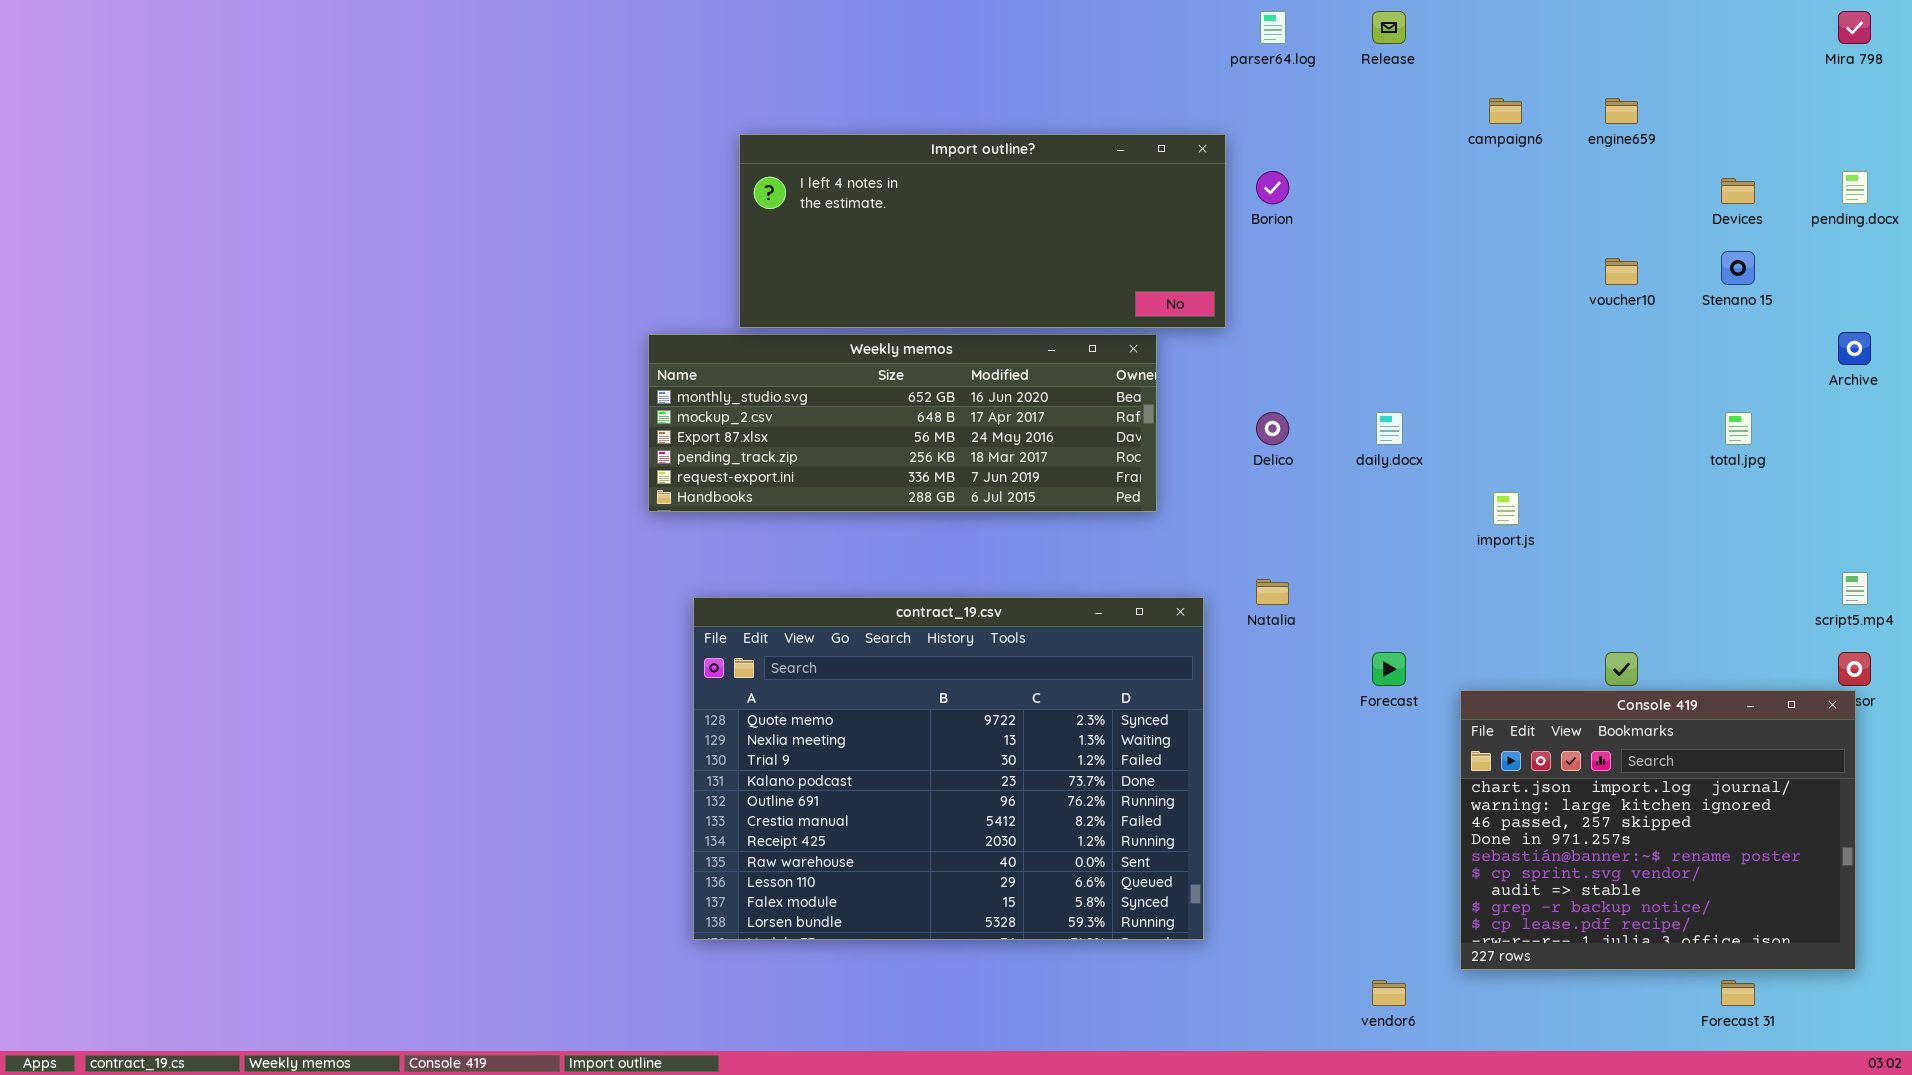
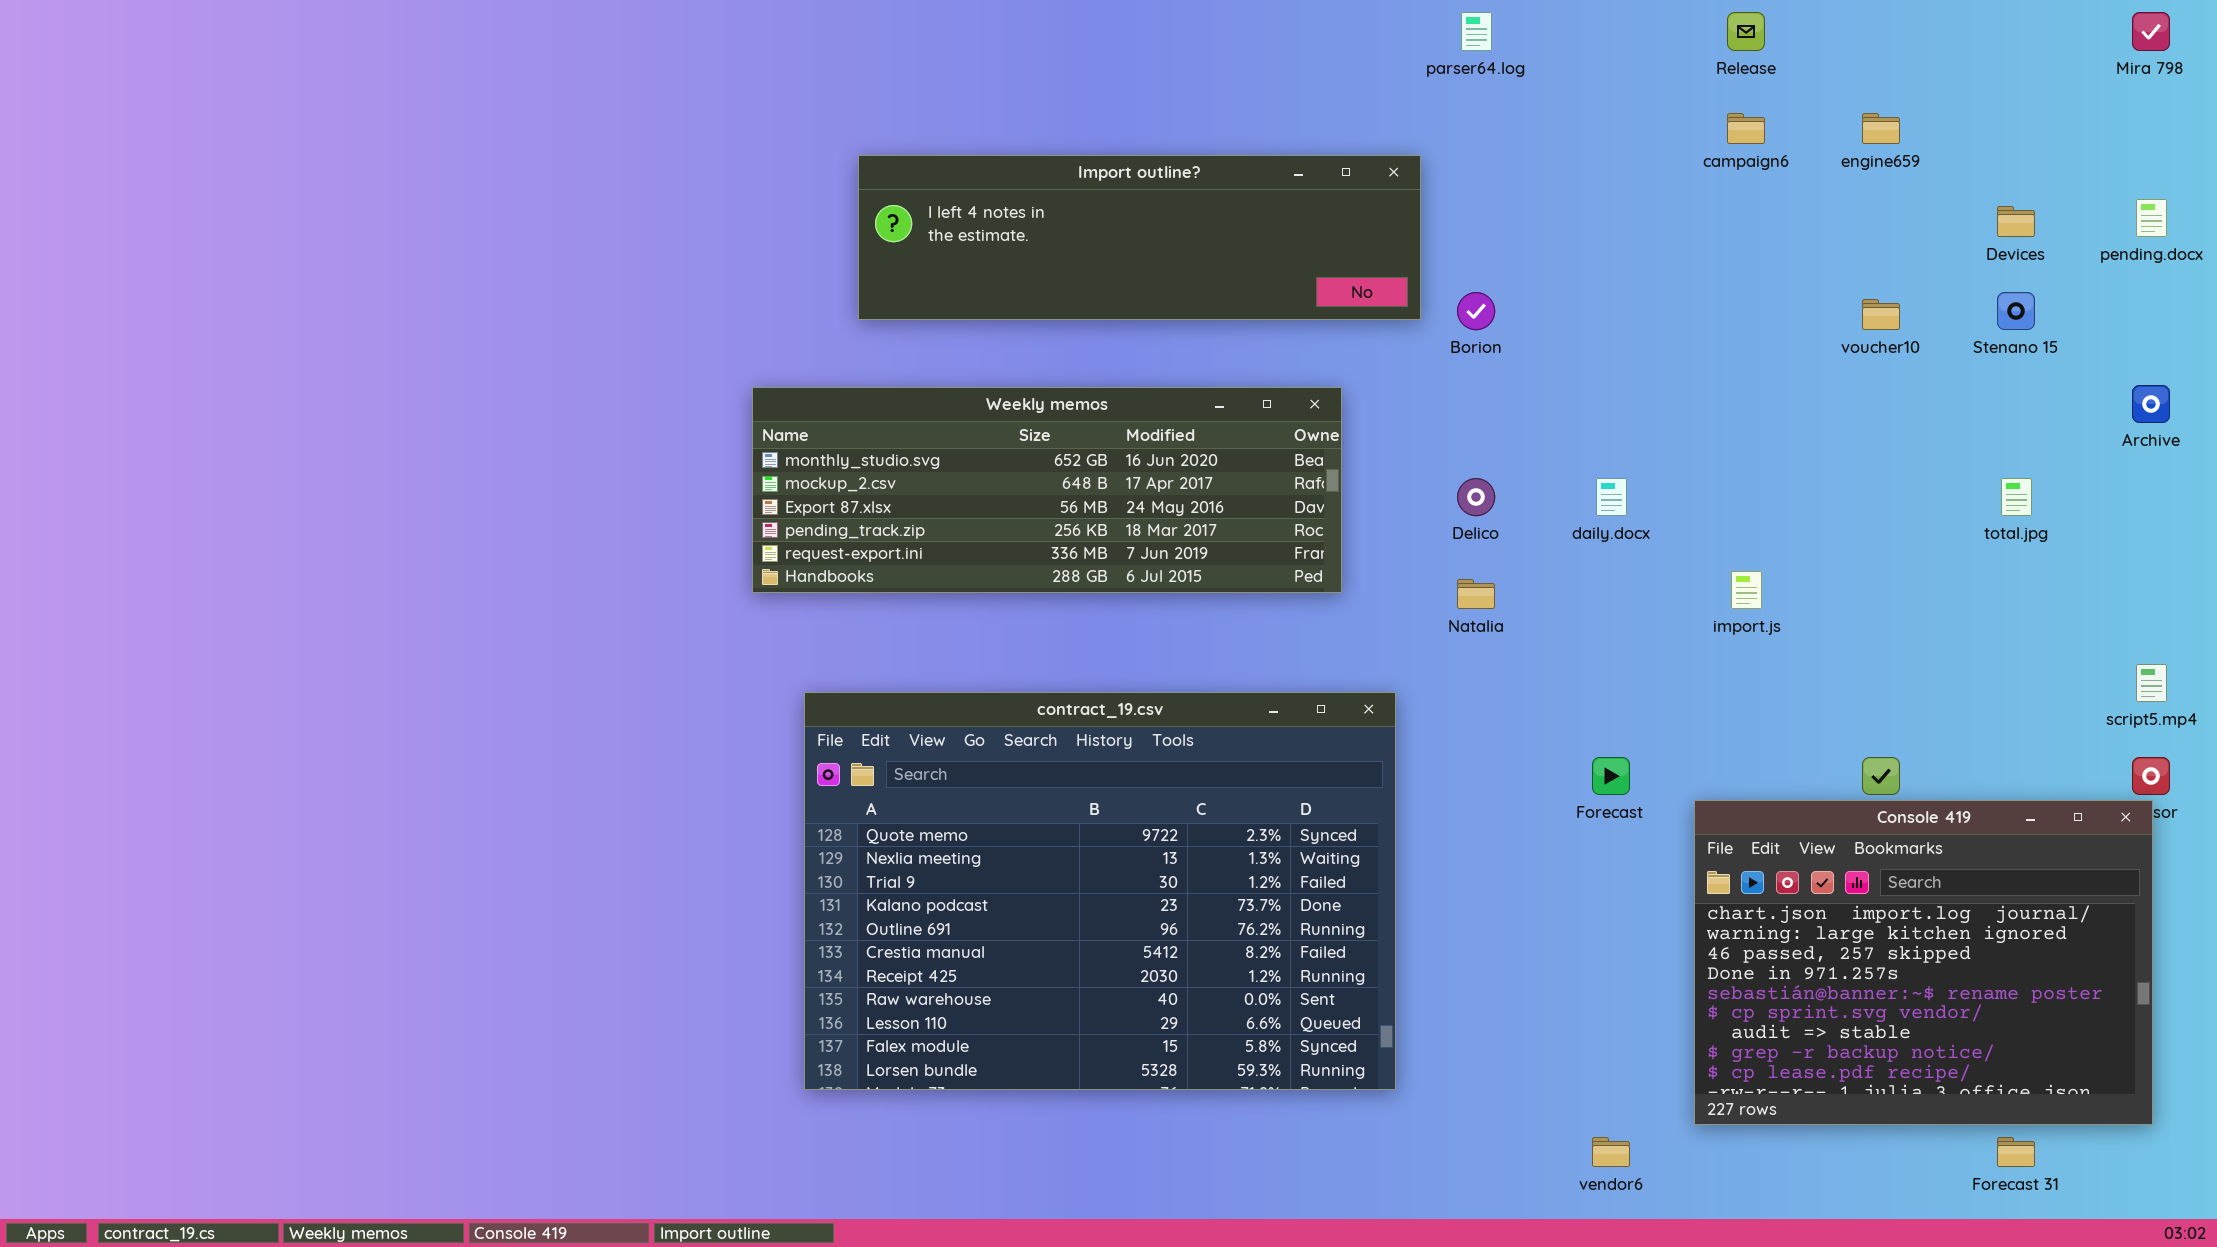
Release: [1372,11,1406,44] -> [1727,12,1765,51], moved
Import outline?: [739,134,1226,328] -> [858,155,1421,320], resized
Borion: [1256,171,1289,204] -> [1457,292,1495,330], moved
Natalia: [1256,579,1289,605] -> [1457,579,1495,609], moved

